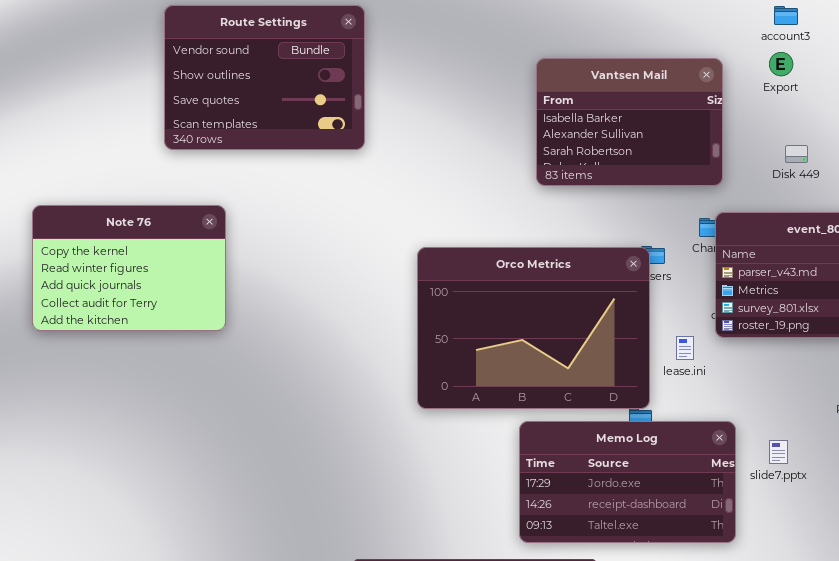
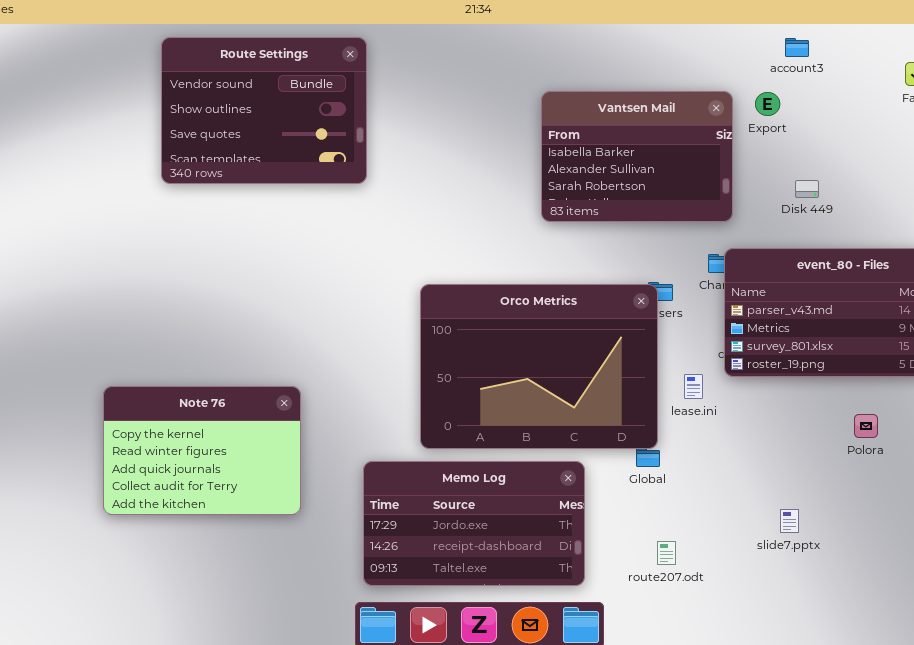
Export: [769,52,793,76] -> [755,92,780,116], moved
Note 76: [32,205,226,331] -> [103,386,301,515], moved
Memo Log: [519,421,736,543] -> [363,461,585,586], moved
slide7.pptx: [769,440,788,464] -> [780,509,799,533], moved

